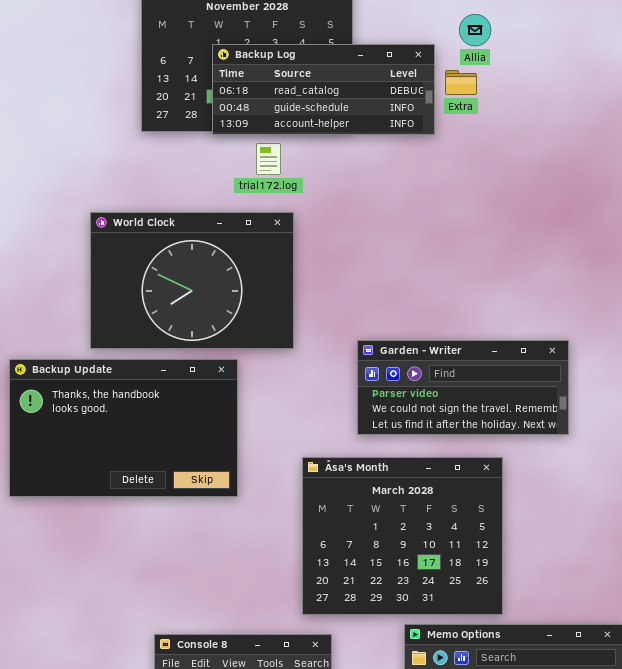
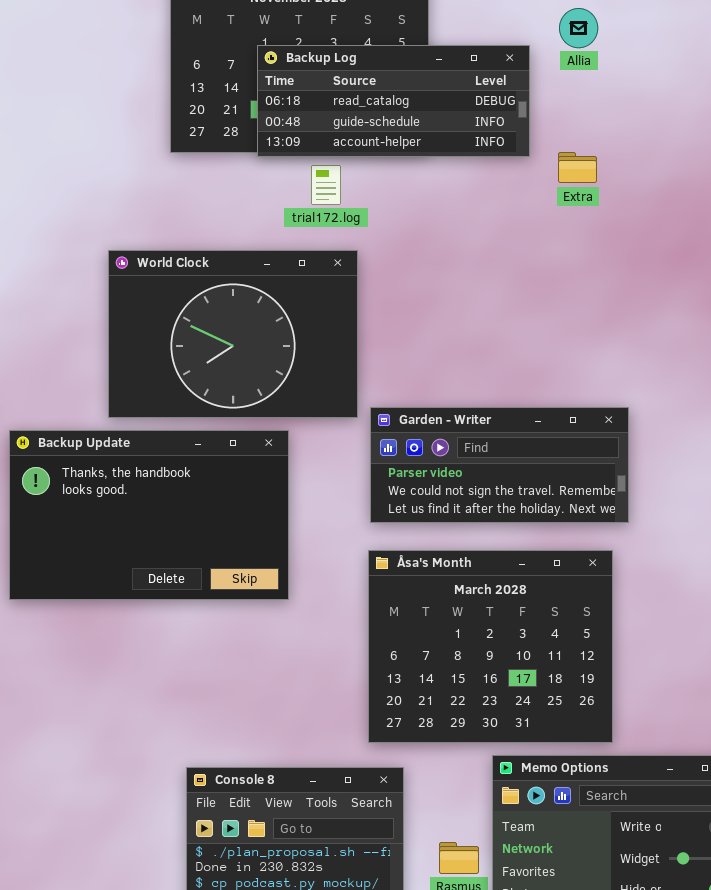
Extra: [445,70,477,95] -> [558,152,597,183], moved
Garden - Writer: [357,340,569,435] -> [370,407,629,523], moved

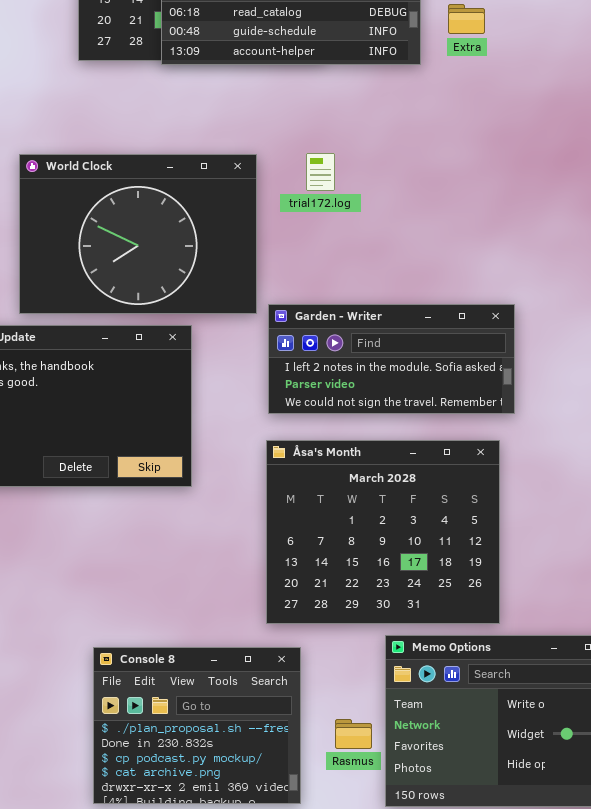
Extra: [558,152,597,183] -> [448,4,485,34], moved
trial172.log: [311,165,341,205] -> [306,153,335,191], moved
Garden - Writer: [370,407,629,523] -> [268,304,515,414], scrolled up 1 row

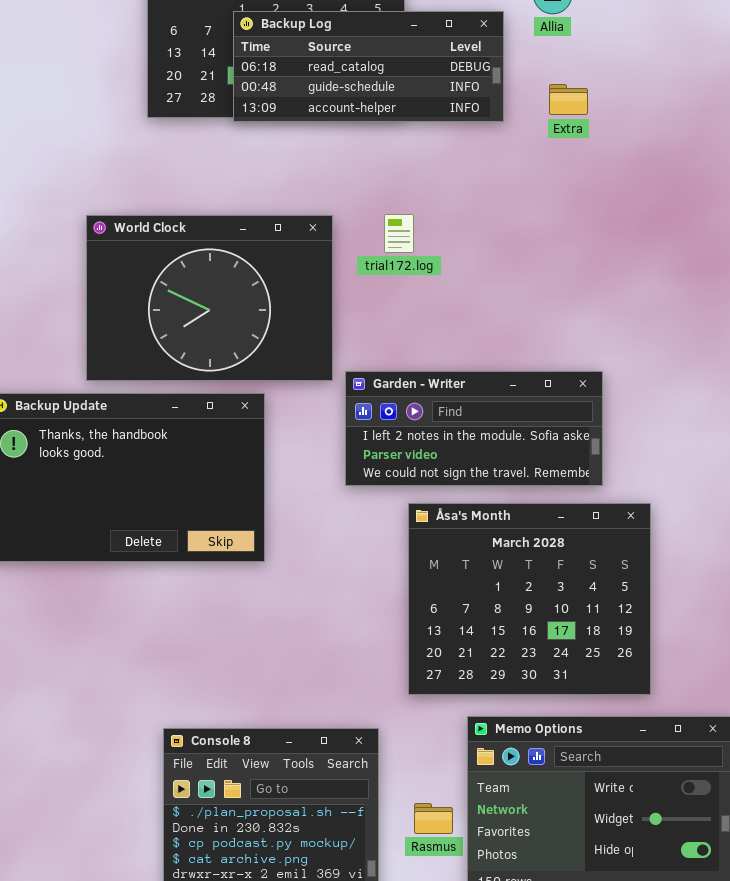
Extra: [448,4,485,34] -> [549,84,588,115], moved
Åsa's Month: [266,440,500,624] -> [408,503,651,695], moved

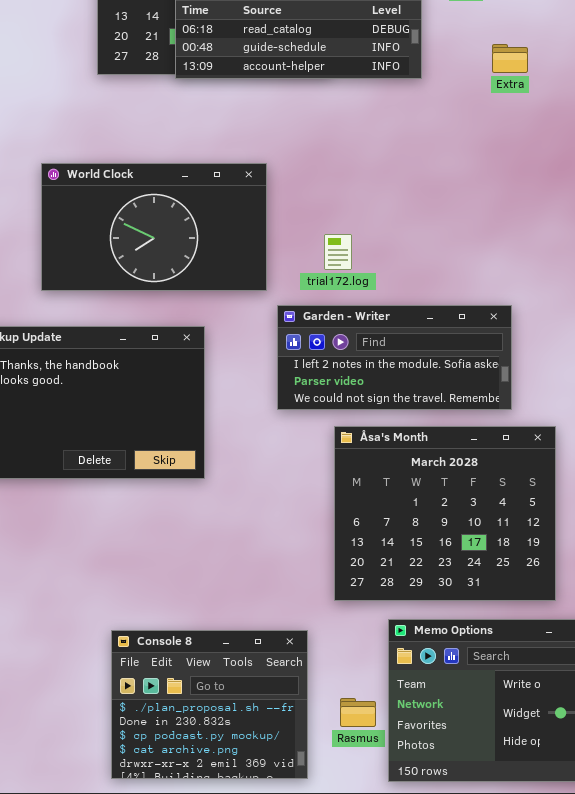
Extra: [549,84,588,115] -> [492,44,528,73], moved
trial172.log: [384,214,414,253] -> [324,234,352,270], moved
World Clock: [86,215,333,381] -> [41,163,267,291], resized

